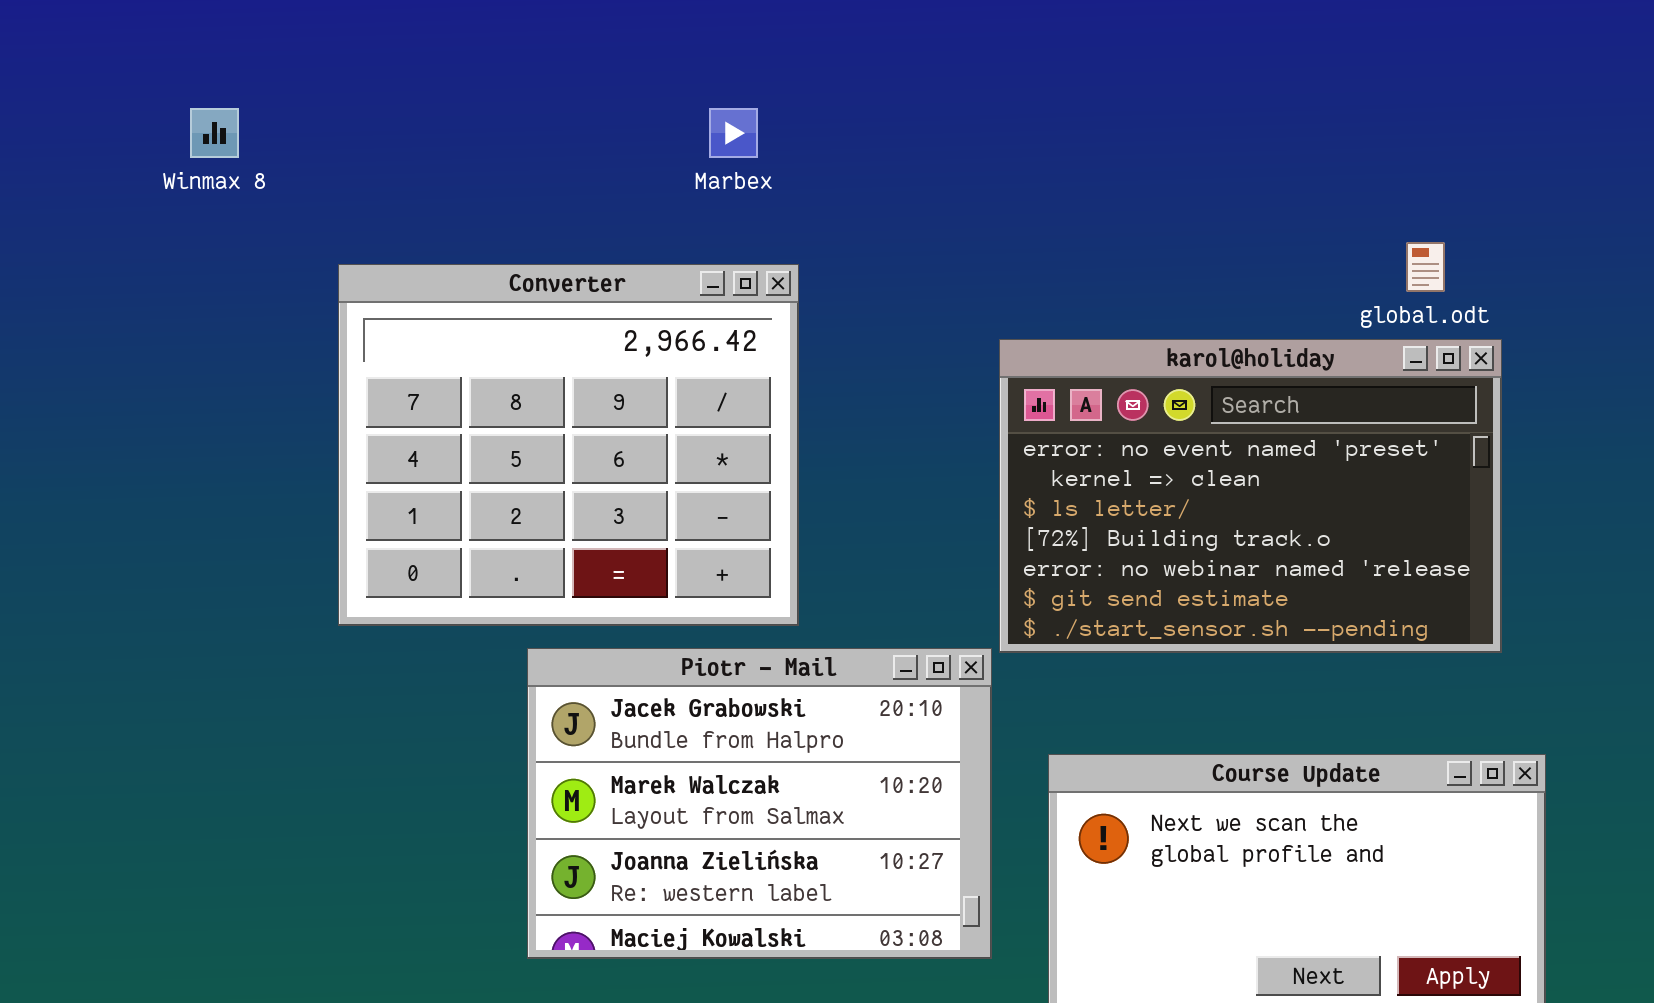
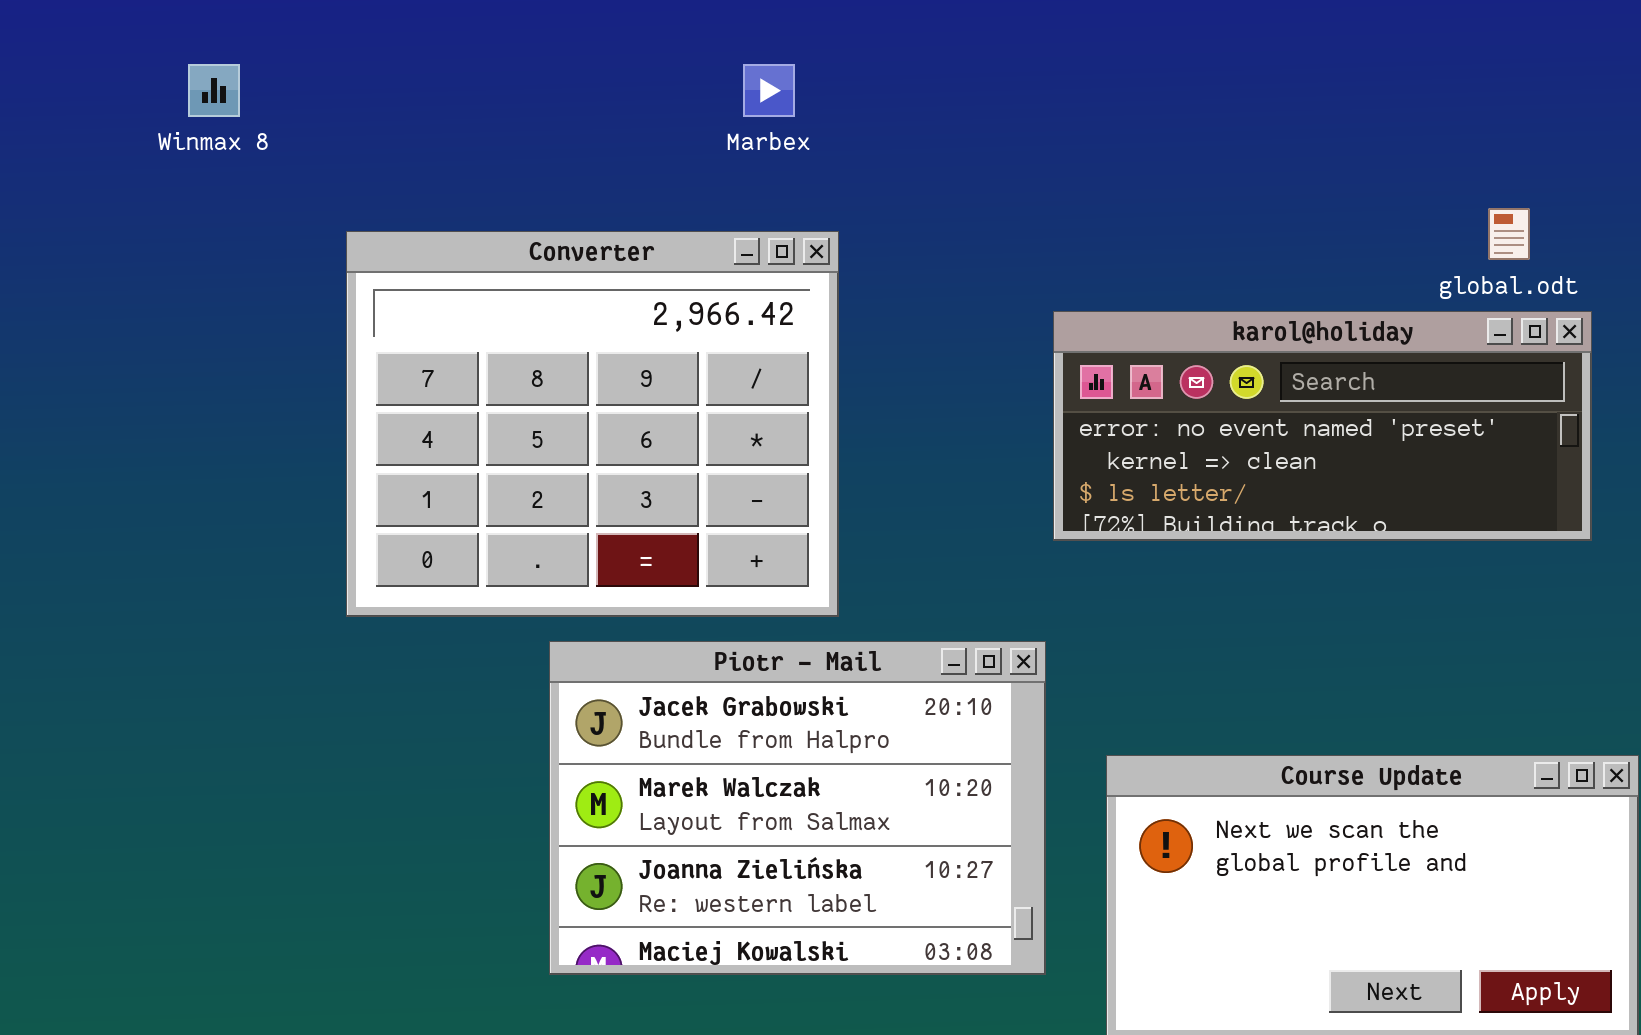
karol@holiday: [999,339,1502,653] -> [1053,311,1592,541], resized

